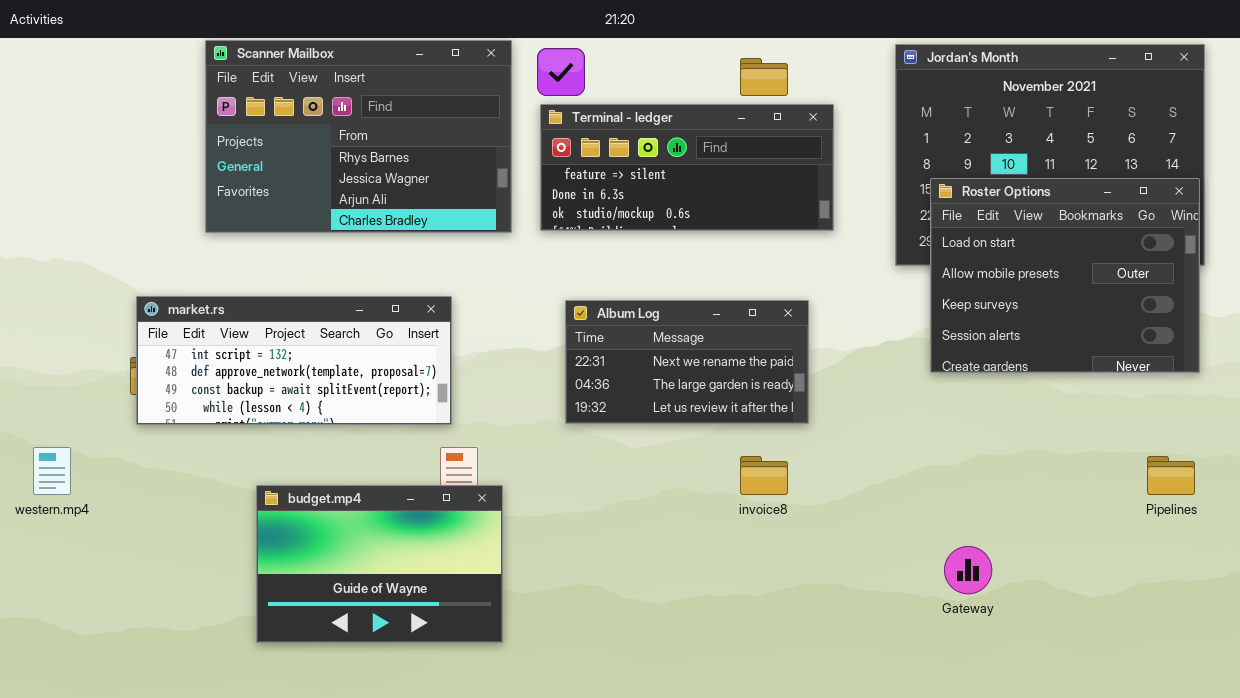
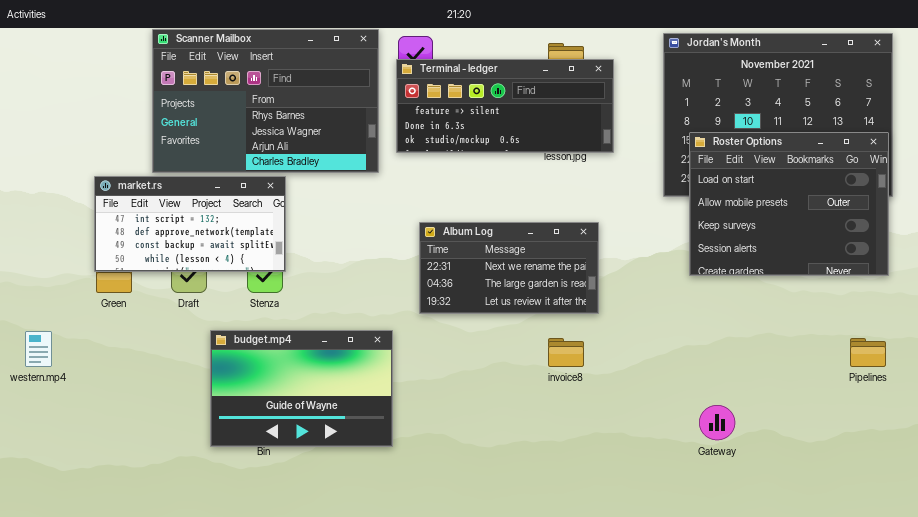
Terminal - ledger: [540,104,834,231] -> [396,59,614,153], moved
market.rs: [136,296,452,425] -> [94,176,286,272], moved, resized
budget.mp4: [256,485,503,643] -> [210,330,393,447], moved

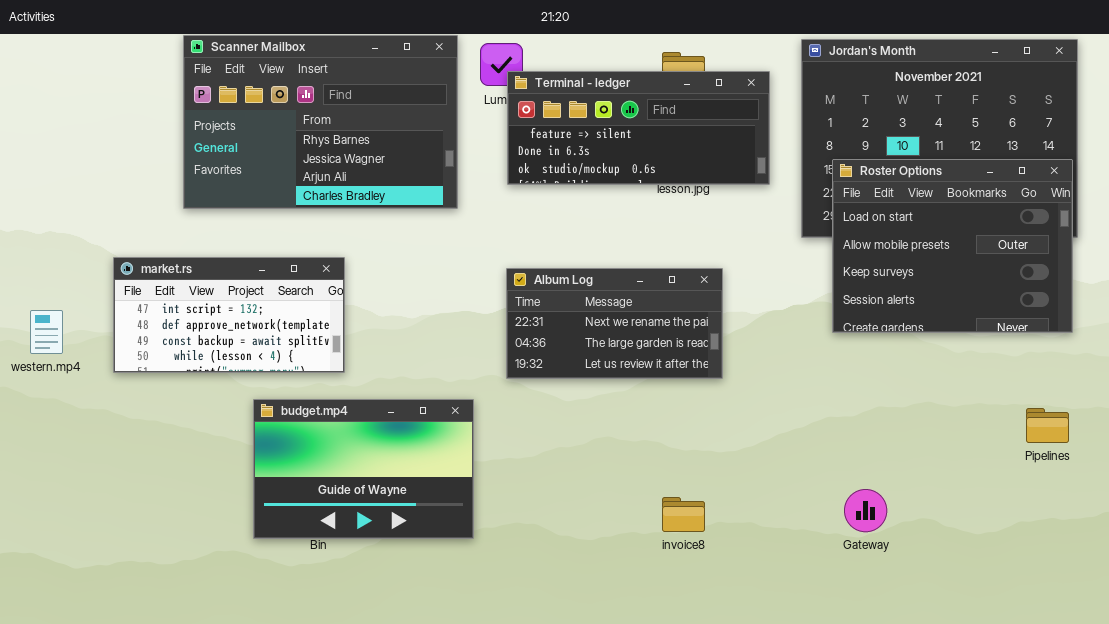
Terminal - ledger: [396,59,614,153] -> [507,71,770,185], moved
market.rs: [94,176,286,272] -> [113,257,345,373], moved
western.mp4: [25,331,52,367] -> [30,310,63,354], moved
invoice8: [548,338,584,367] -> [662,497,705,532], moved

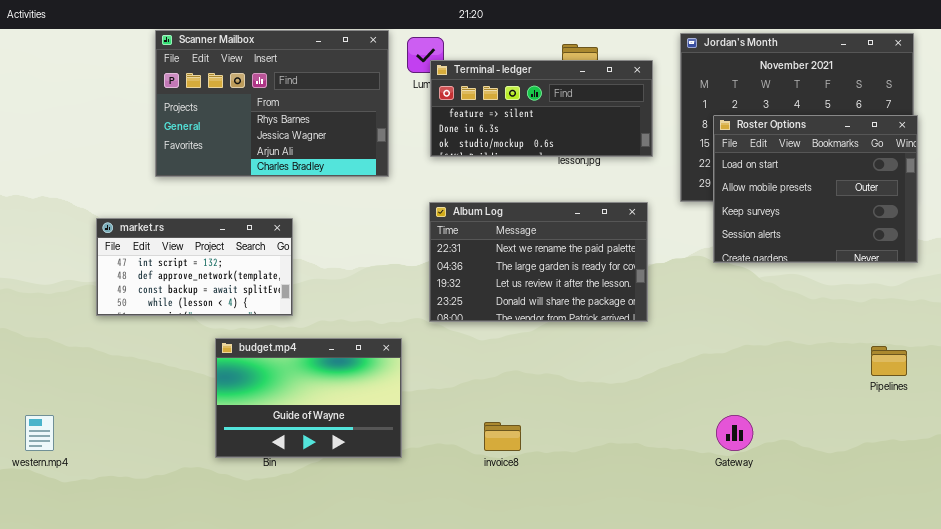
Roster Options: [832,159,1073,333] -> [713,115,918,263], moved
Album Log: [506,268,723,379] -> [429,202,648,322], resized
western.mp4: [30,310,63,354] -> [25,415,54,451], moved
invoice8: [662,497,705,532] -> [484,422,521,451], moved

